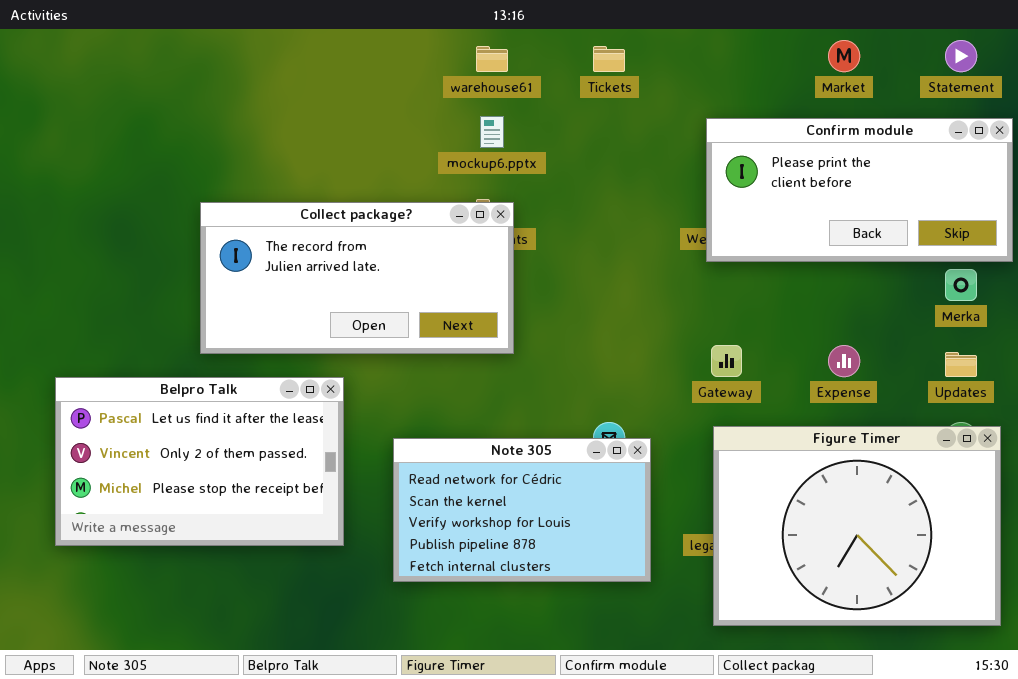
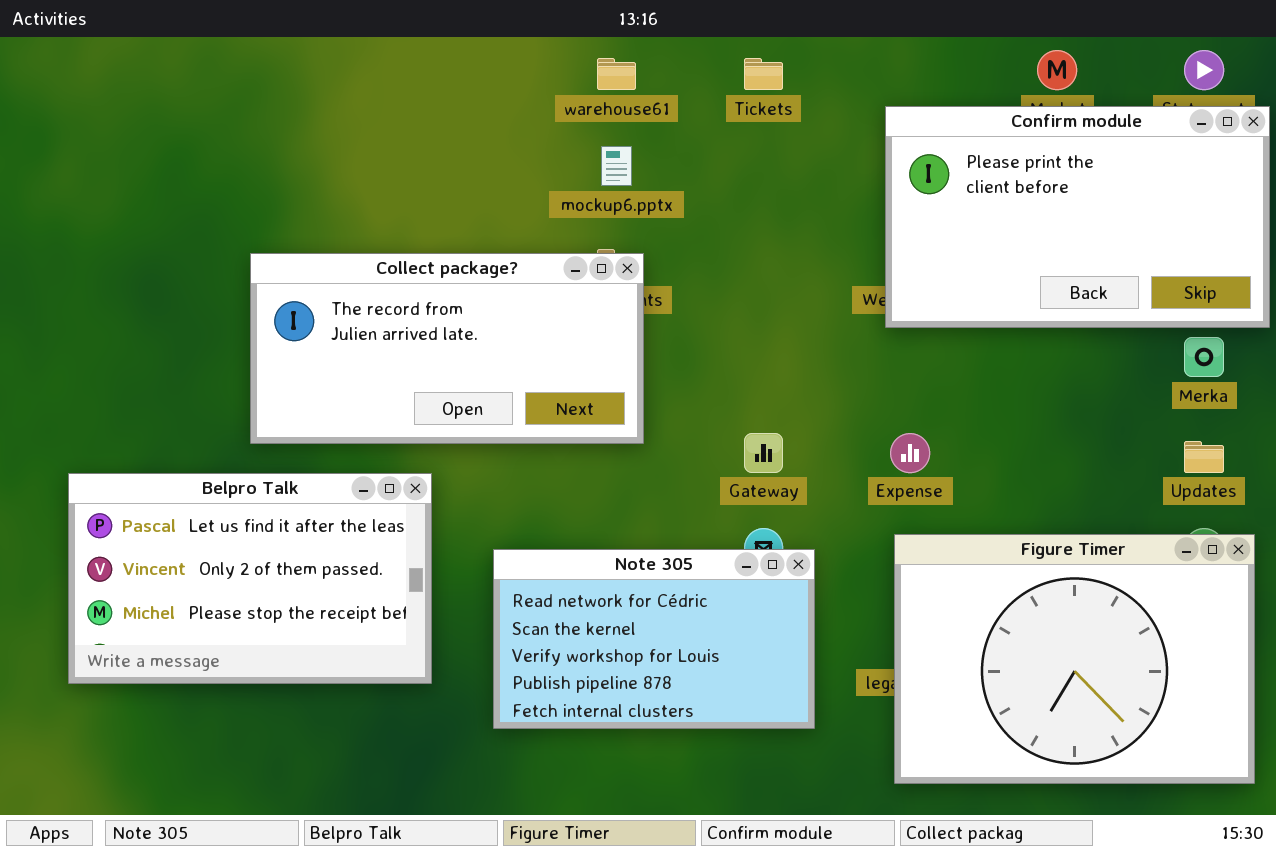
Confirm module: [706,118,1013,262] -> [885,106,1270,328], resized
Gateway: [711,345,742,377] -> [744,433,783,473], moved
Expense: [828,345,860,377] -> [890,433,930,473], moved

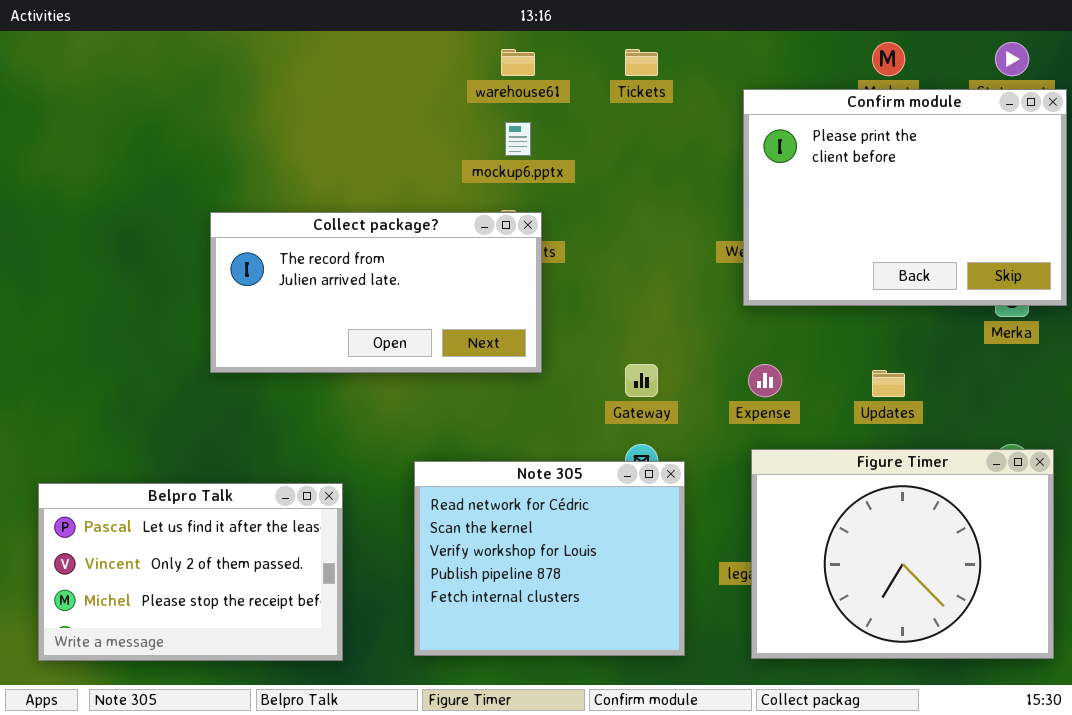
Confirm module: [885,106,1270,328] -> [743,89,1067,306], resized
Updates: [1184,441,1224,473] -> [872,370,905,397], moved
Belpro Talk: [68,473,432,684] -> [38,483,343,661], moved
Note 305: [493,549,815,729] -> [414,461,685,656], resized

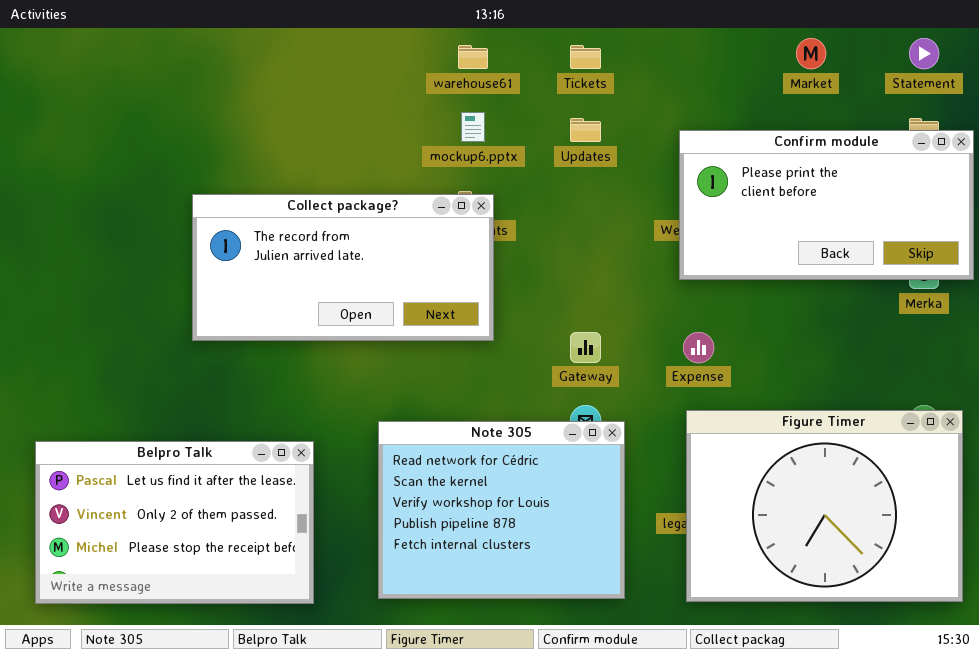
Confirm module: [743,89,1067,306] -> [679,130,974,280], resized
Updates: [872,370,905,397] -> [570,118,601,142], moved

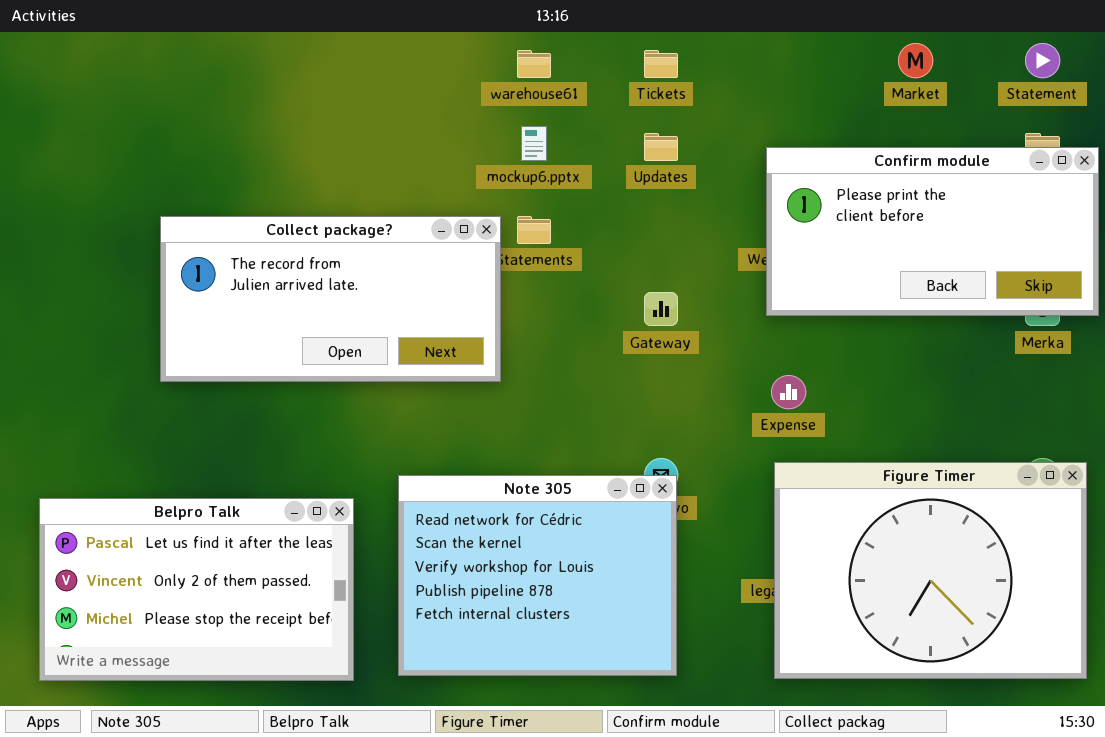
Collect package?: [192,194,494,341] -> [160,216,501,382], moved
Gateway: [570,332,601,363] -> [644,292,678,326], moved
Note 305: [378,421,625,599] -> [398,475,677,676], moved

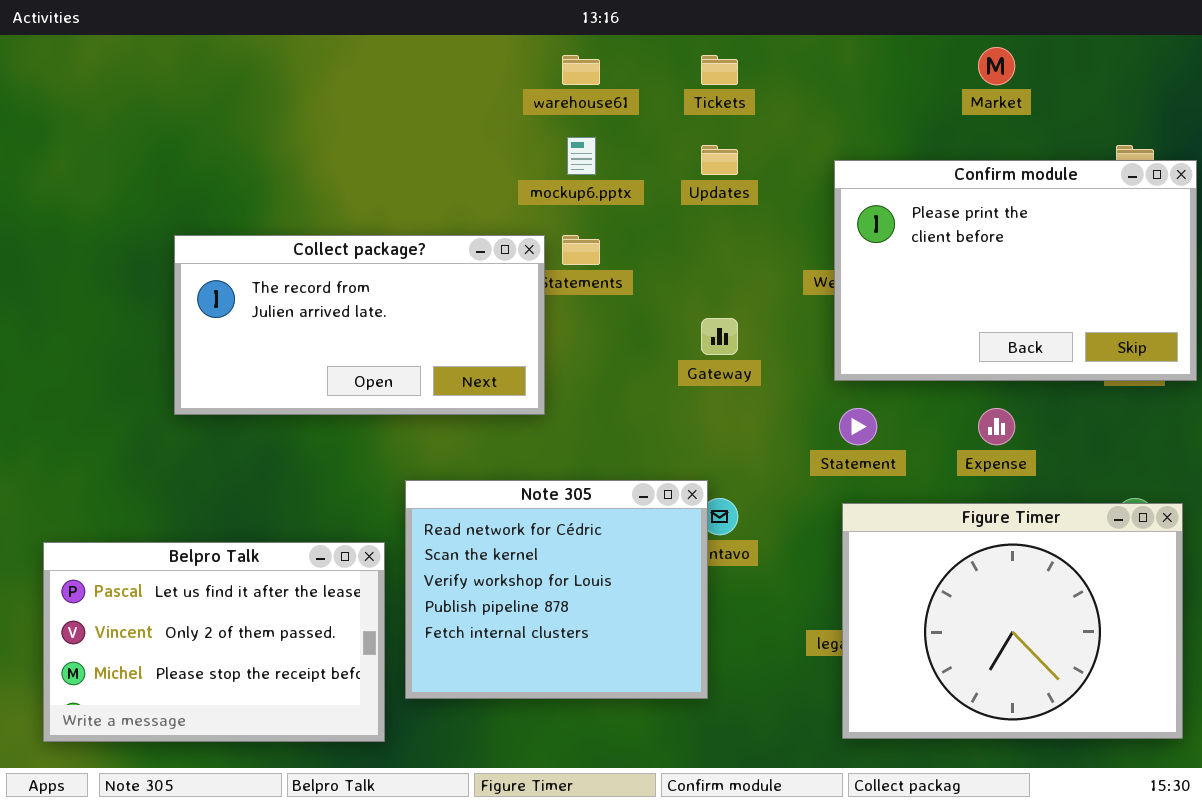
Statement: [1025,43,1060,78] -> [839,408,877,445], moved
Confirm module: [766,147,1099,316] -> [834,160,1197,381], resized
Expense: [771,375,806,409] -> [978,408,1015,445], moved
Note 305: [398,475,677,676] -> [405,480,708,699], moved

